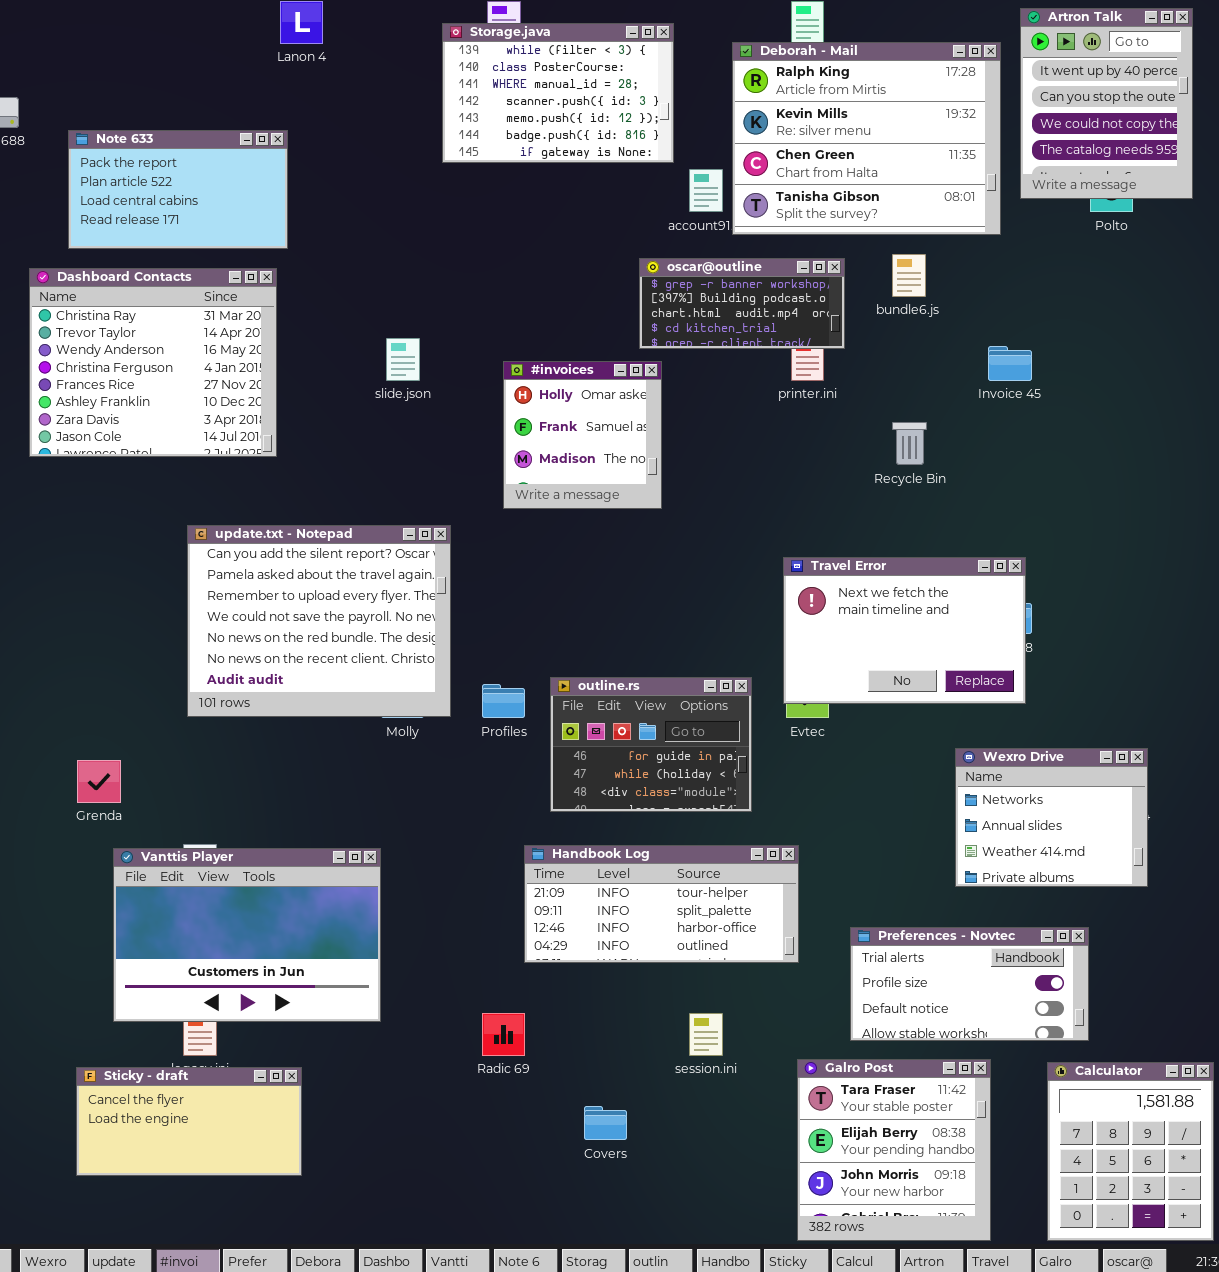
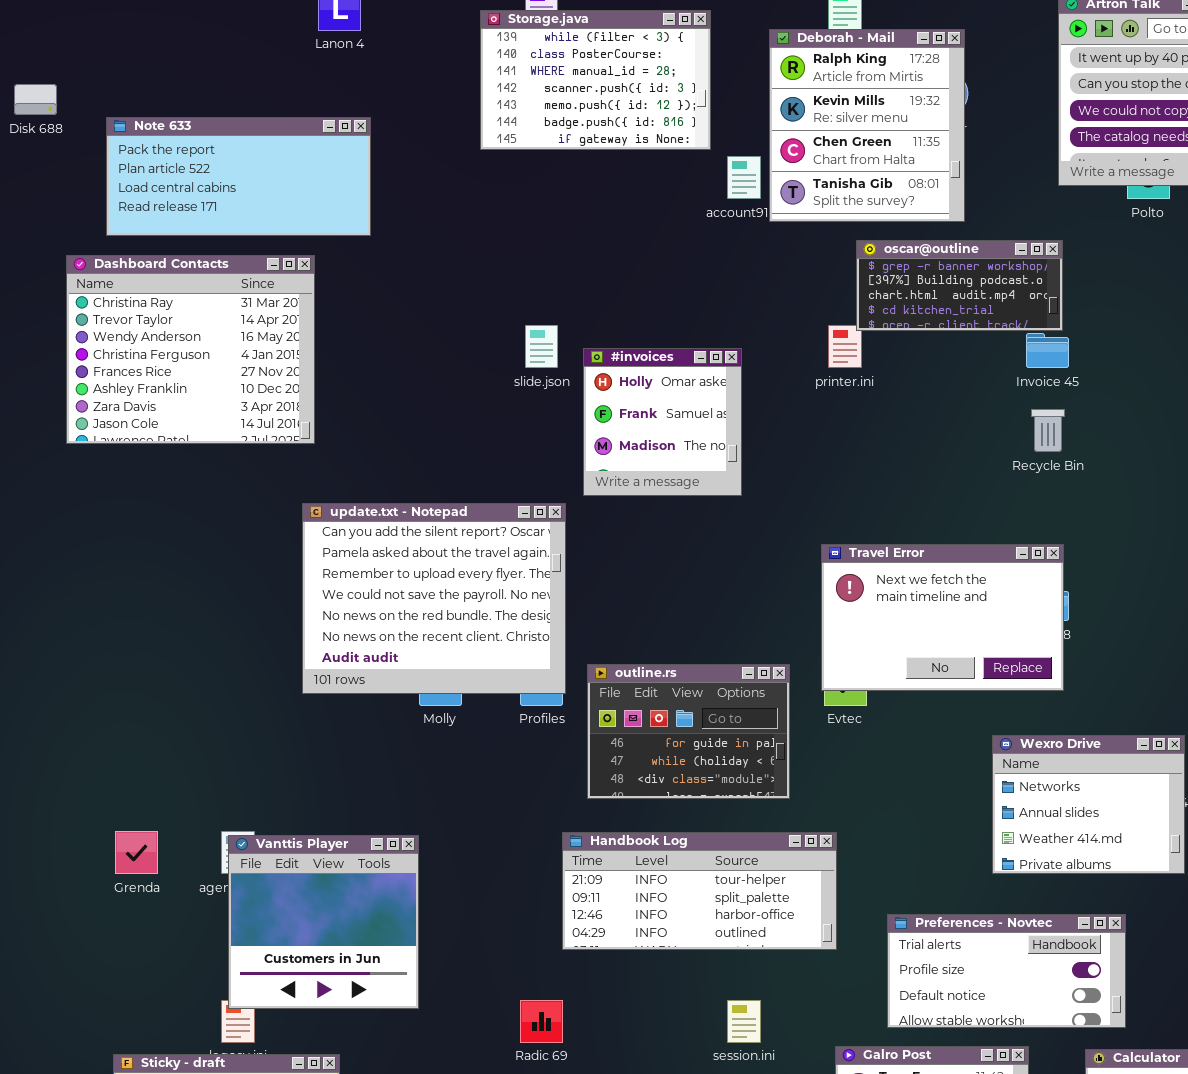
Deborah - Mail: [732,42,1001,235] -> [769,29,965,222], resized
Note 633: [68,130,288,249] -> [106,117,371,236], resized
oscar@outline: [639,258,845,349] -> [856,240,1063,331], moved
slide.json: [386,338,420,381] -> [525,325,558,368], moved
#invoices: [503,361,662,509] -> [583,348,742,496], moved
Recycle Bin: [892,422,927,465] -> [1031,409,1065,452], moved
update.txt - Notepad: [187,525,451,717] -> [302,503,566,694], moved
Grenda: [77,760,121,803] -> [115,831,158,874], moved
Vanttis Player: [113,848,381,1022] -> [228,835,419,1009], resized

